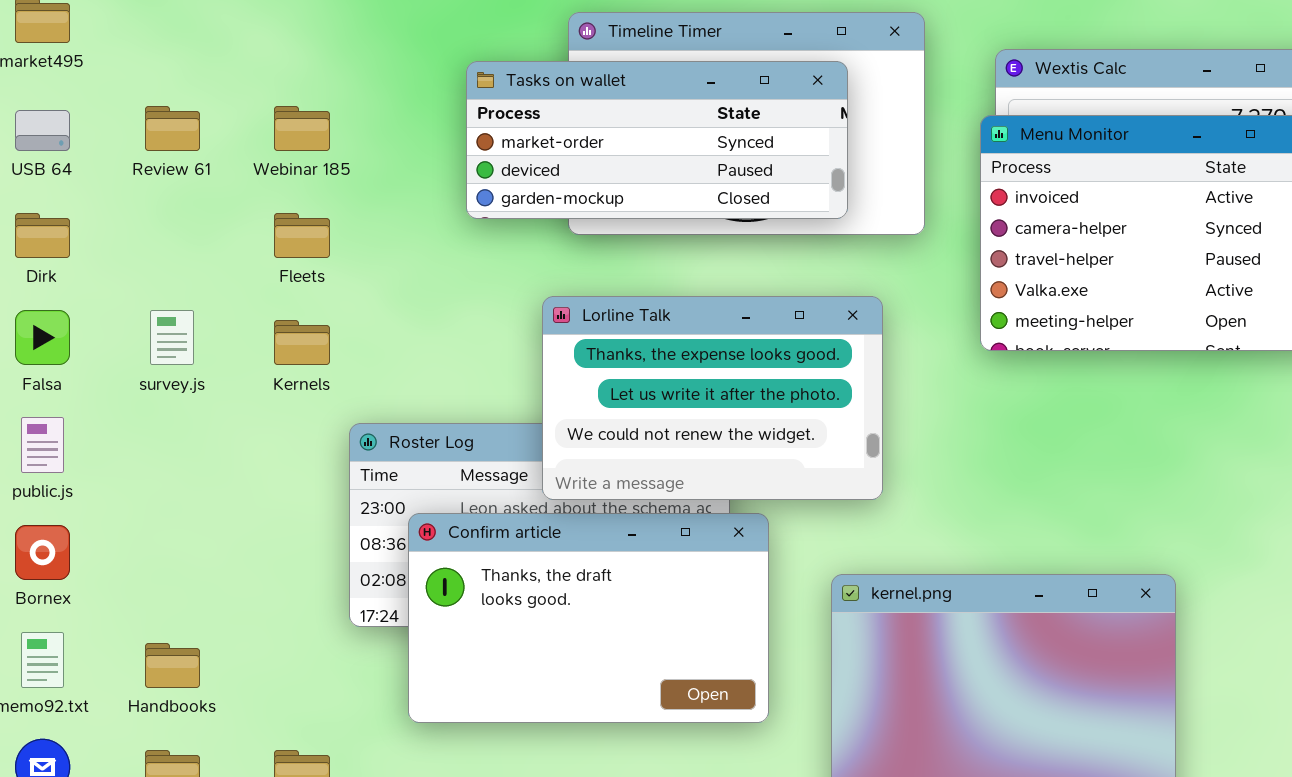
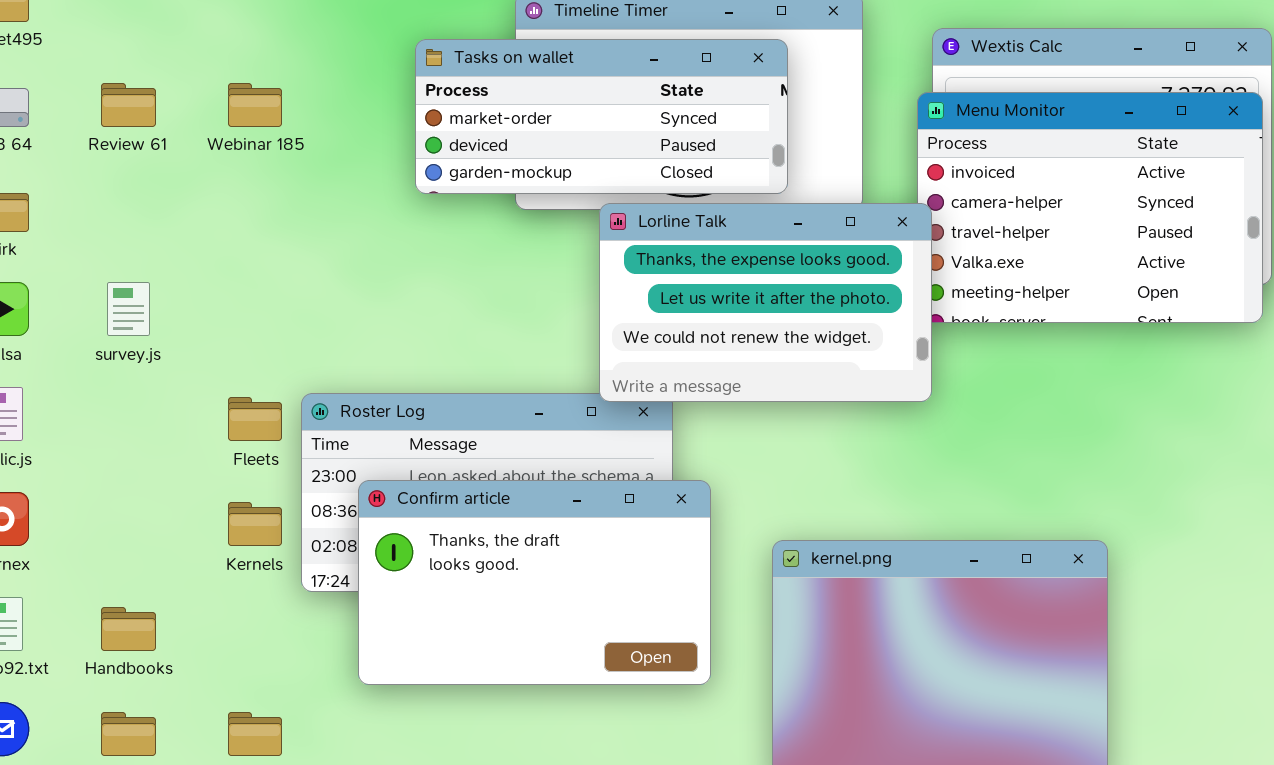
Fleets: [274,213,330,258] -> [228,397,282,441], moved
Lorline Talk: [542,296,883,500] -> [599,203,932,402], moved
Kernels: [274,320,330,365] -> [228,502,282,546], moved

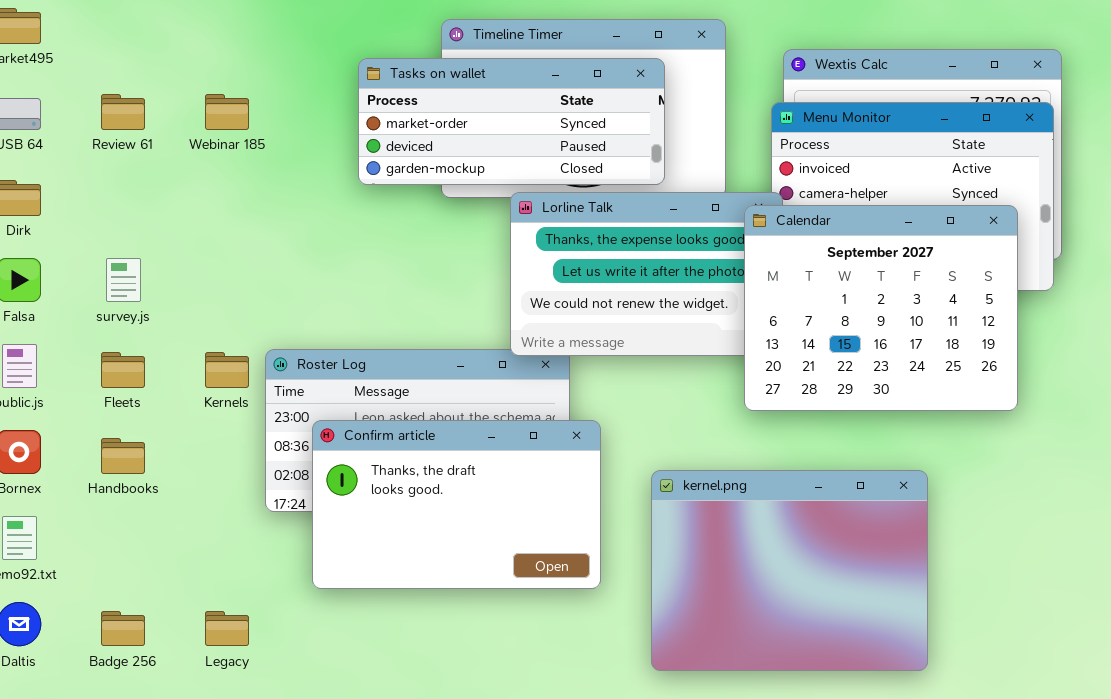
Calendar: none -> [744,205,1018,411], opened
Fleets: [228,397,282,441] -> [101,352,145,388], moved
Kernels: [228,502,282,546] -> [205,352,249,388], moved
Handbooks: [101,607,156,651] -> [101,438,145,474], moved

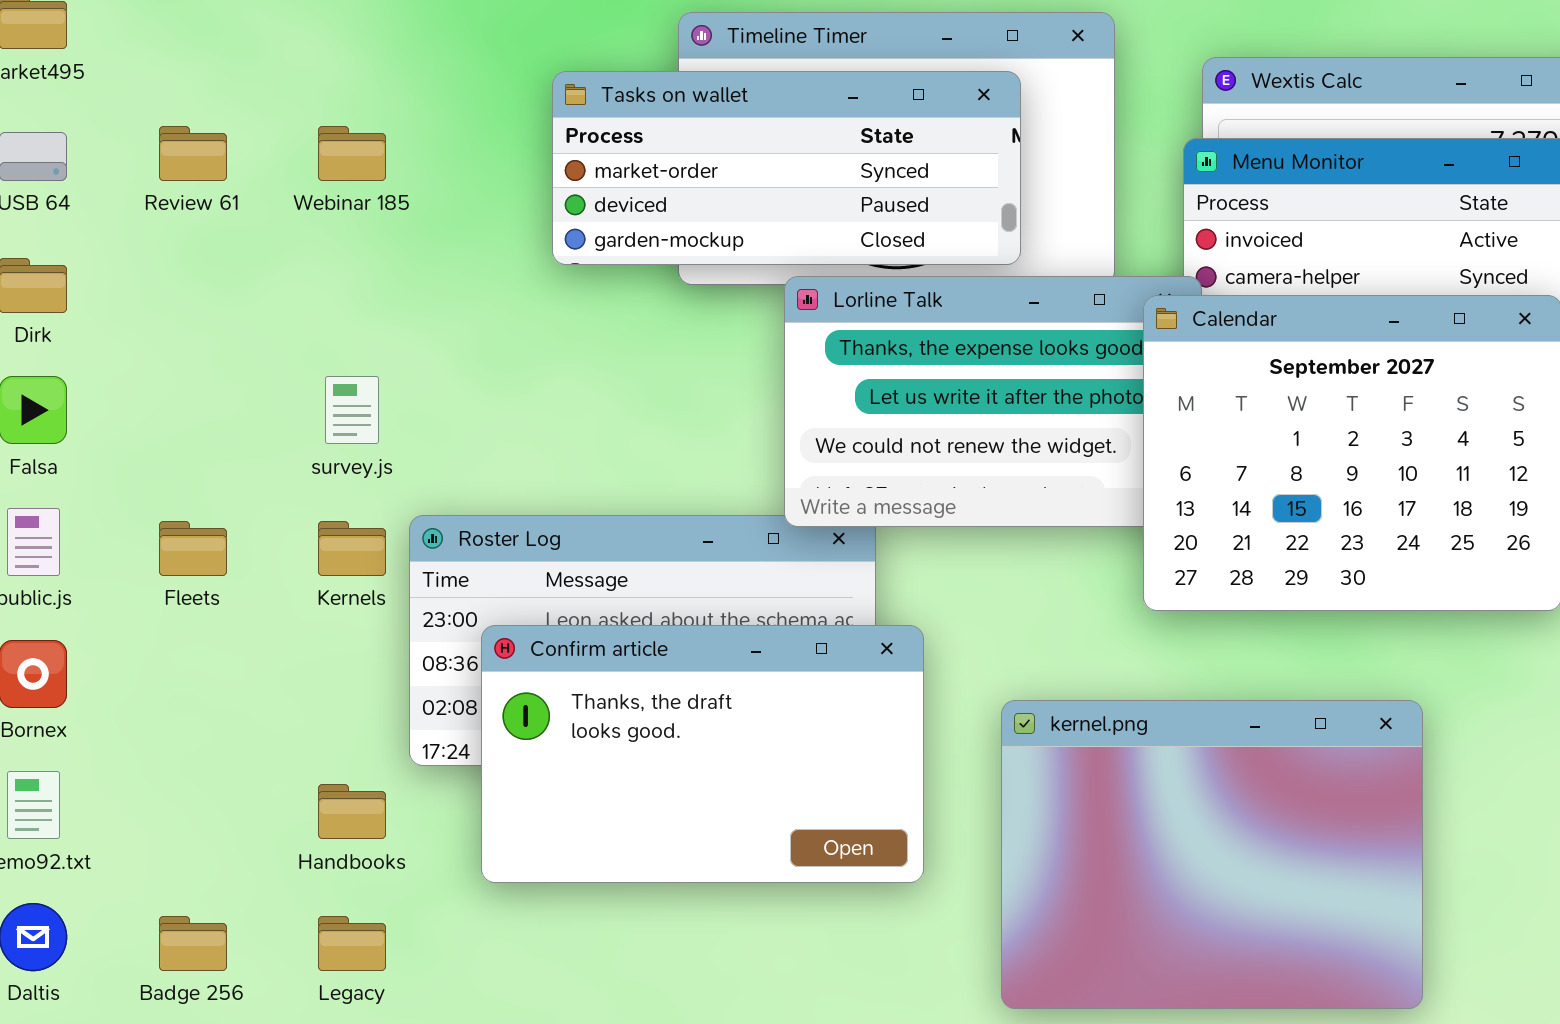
survey.js: [106,258,141,302] -> [325,376,379,444], moved
Handbooks: [101,438,145,474] -> [318,784,386,839], moved

